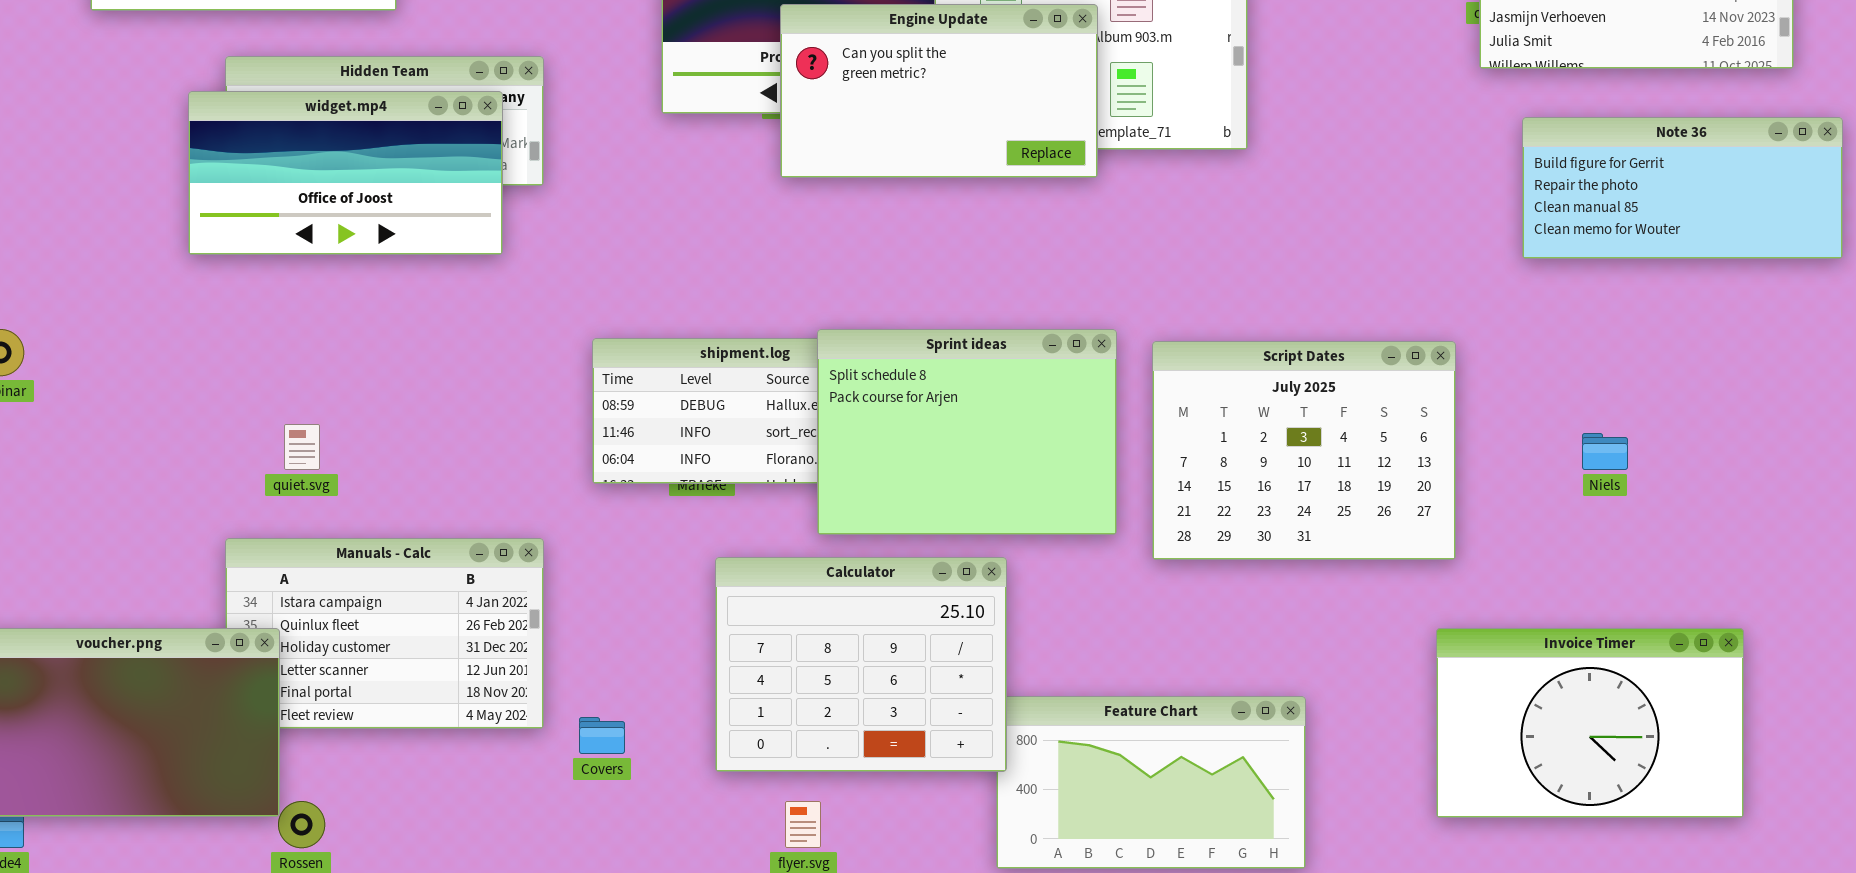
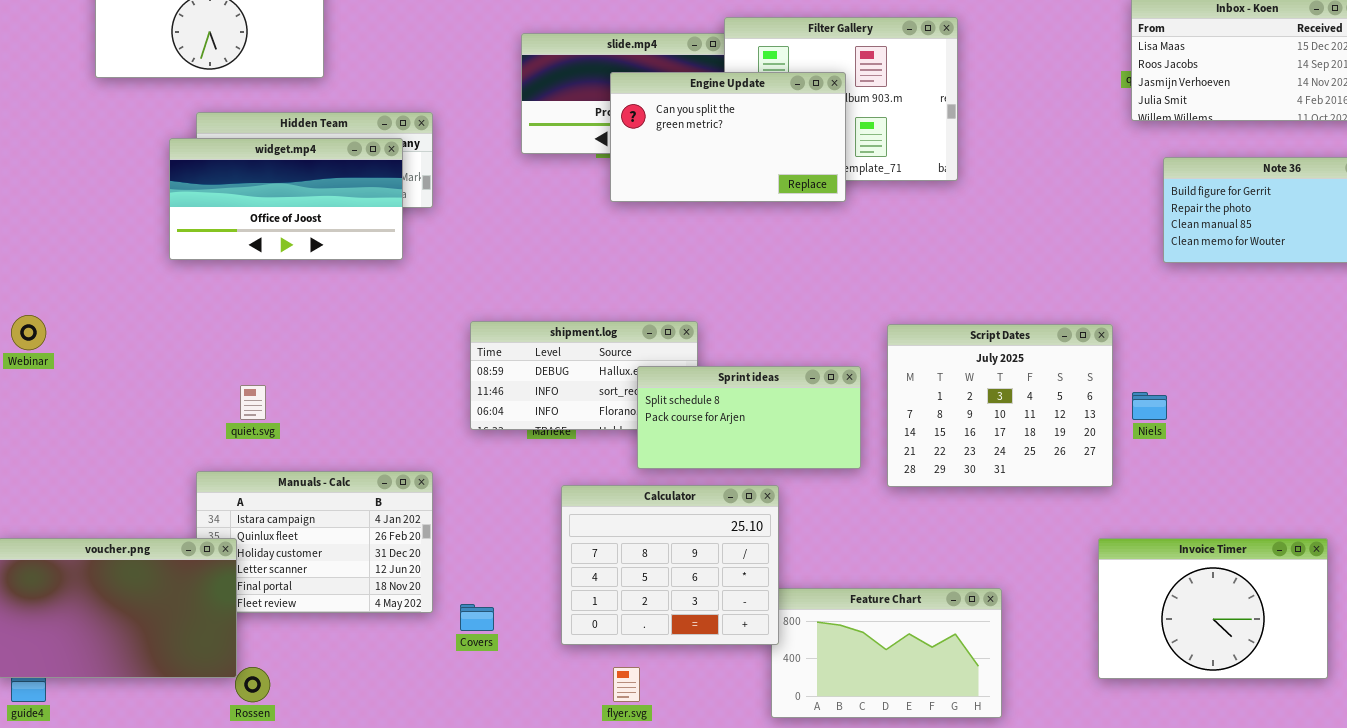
Sprint ideas: [817,329,1117,535] -> [637,366,861,469], resized
Niels: [1582,433,1628,470] -> [1132,392,1167,420], moved

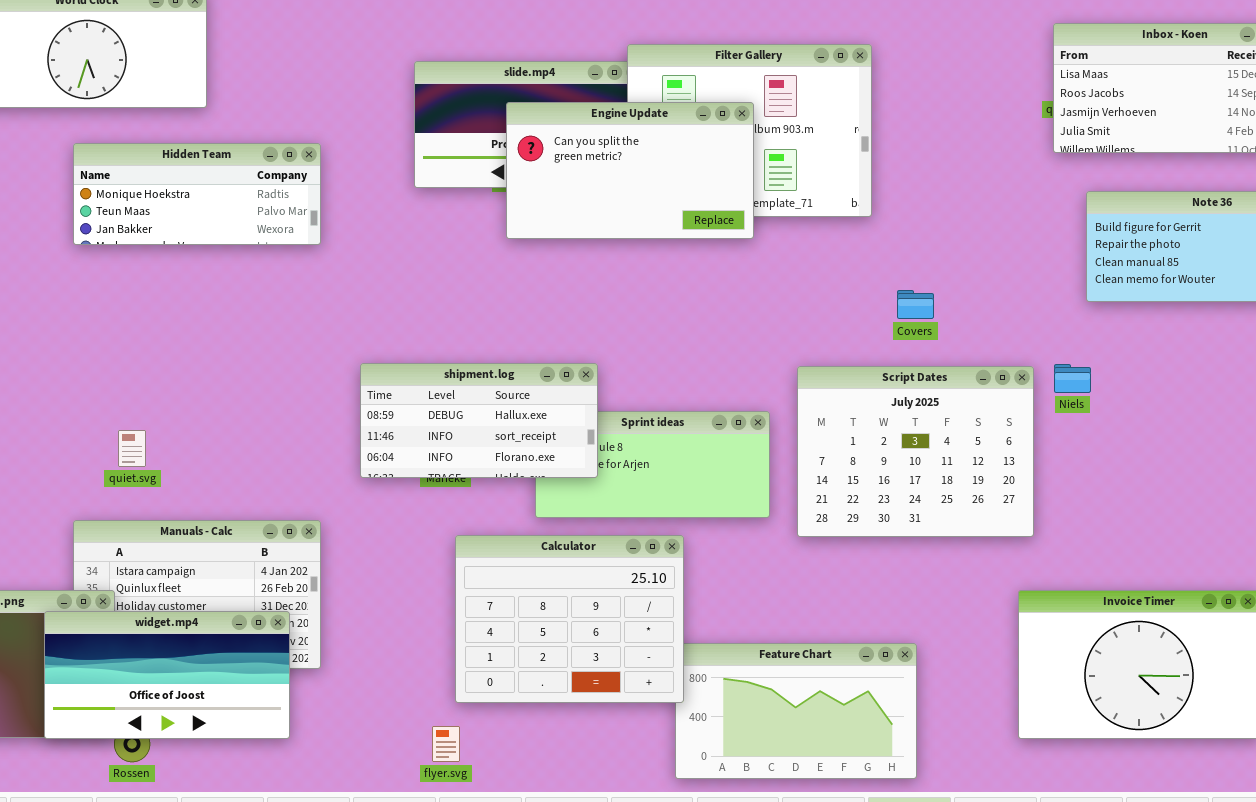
widget.mp4: [169,138,403,260] -> [44,611,290,739], moved
shipment.log: [470,321,698,430] -> [360,363,598,478], raised
Niels: [1132,392,1167,420] -> [1054,364,1091,393], moved
Covers: [460,604,494,631] -> [897,290,934,319], moved
flyer.svg: [613,667,640,702] -> [432,726,460,762], moved

